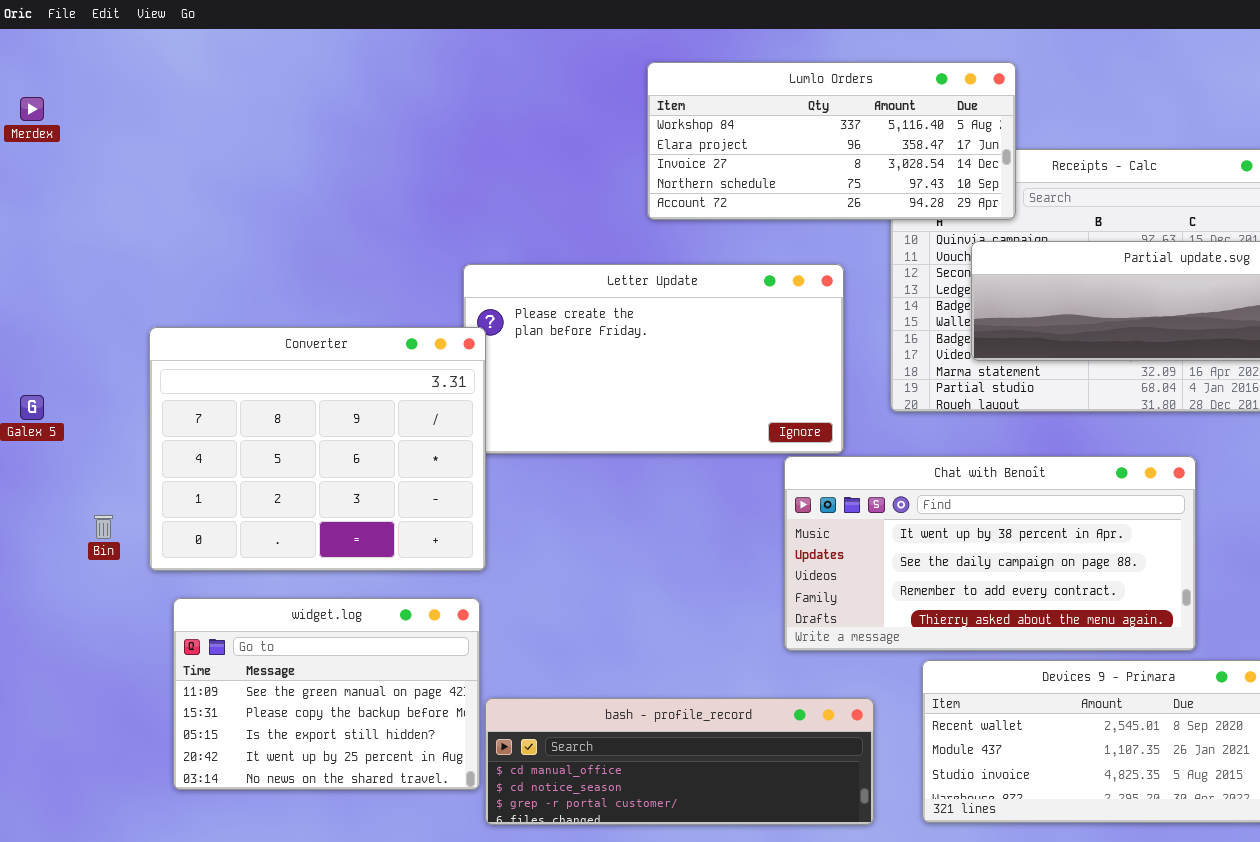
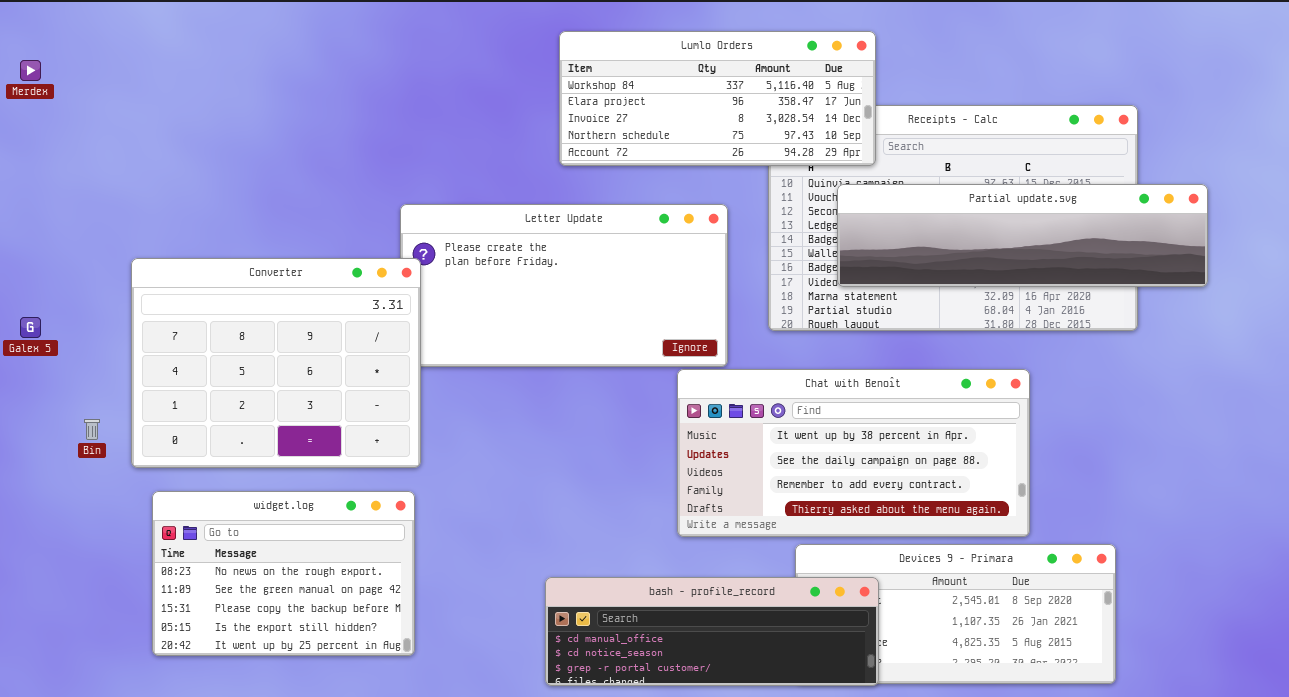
widget.log: [173,598,480,790] -> [152,491,415,656], scrolled up 1 row
bash - profile_record: [485,698,874,825] -> [545,577,879,686], moved

